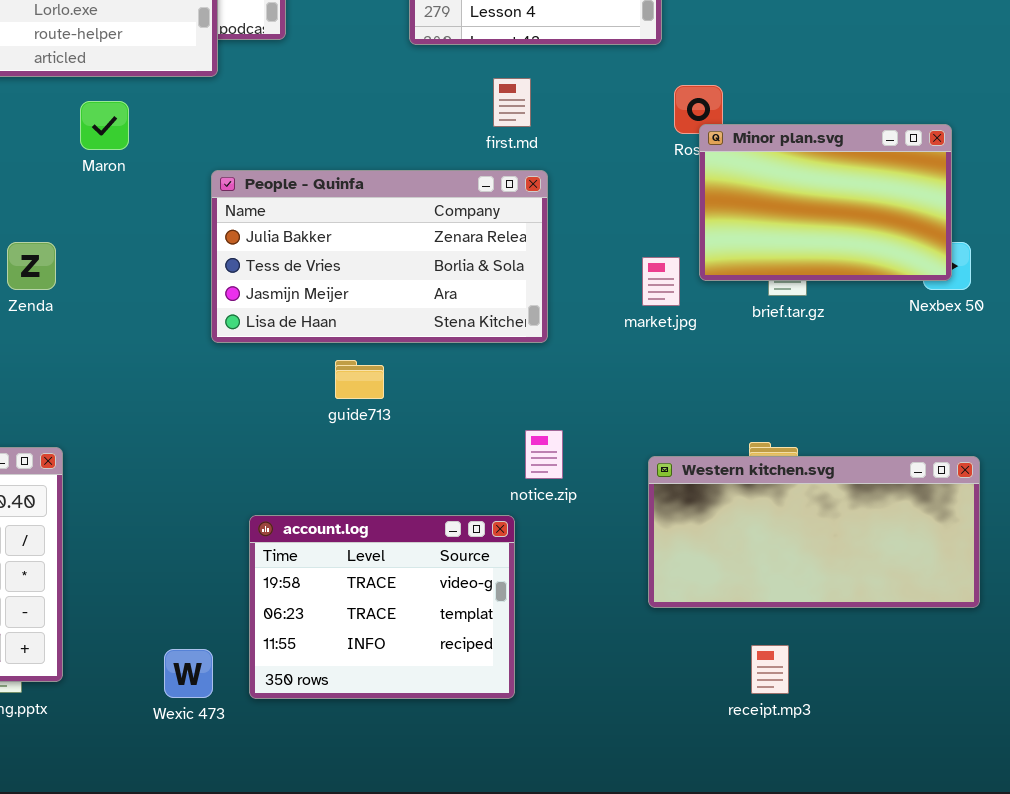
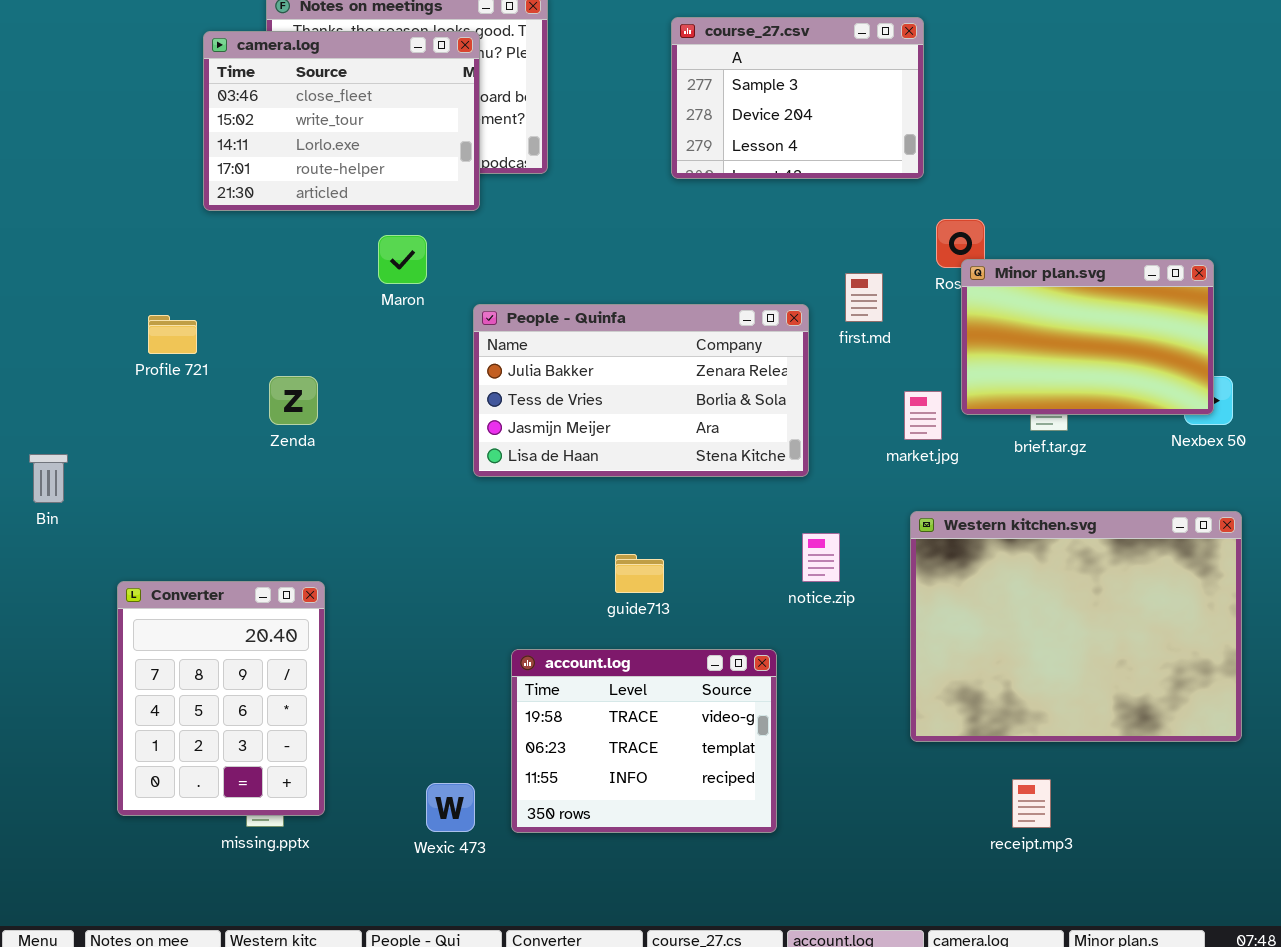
first.md: [493,78,531,127] -> [845,273,883,322], moved
Maron: [80,101,129,150] -> [378,235,427,284], moved
guide713: [335,360,384,399] -> [615,554,664,593], moved
notice.zip: [525,430,563,479] -> [802,533,840,582], moved
Western kitchen.svg: [648,456,980,608] -> [910,511,1242,742], resized

